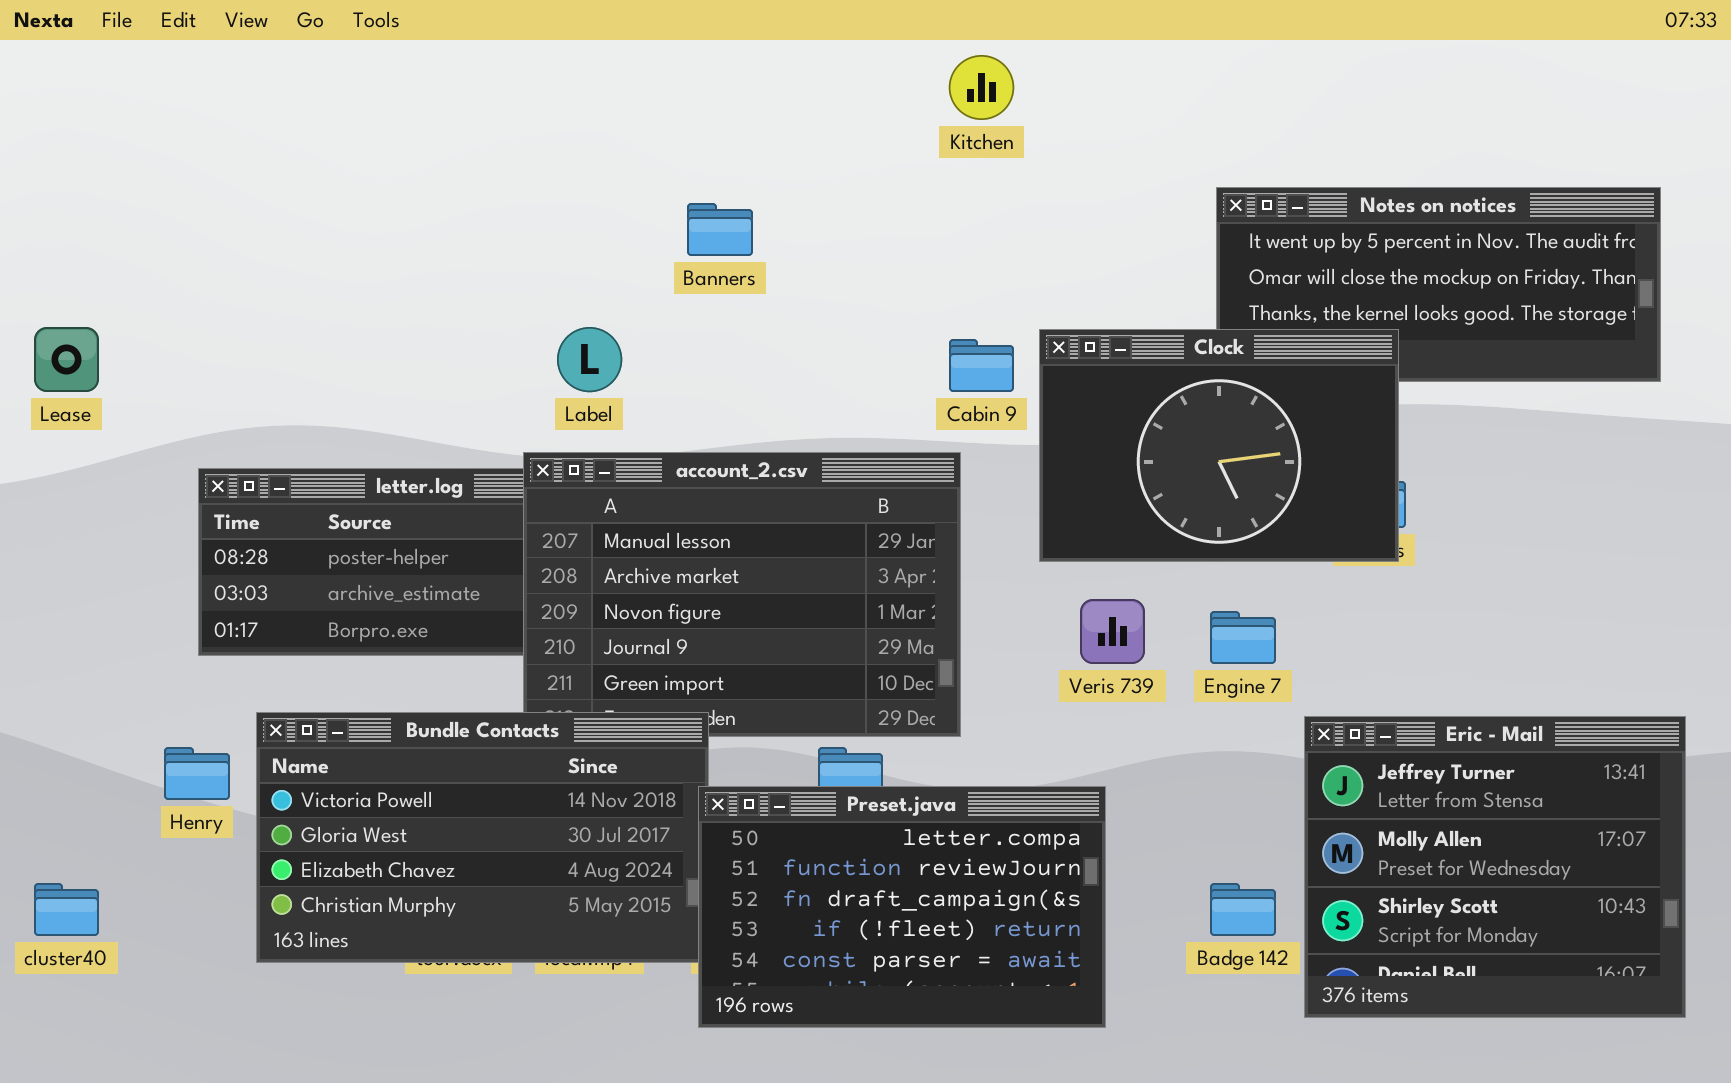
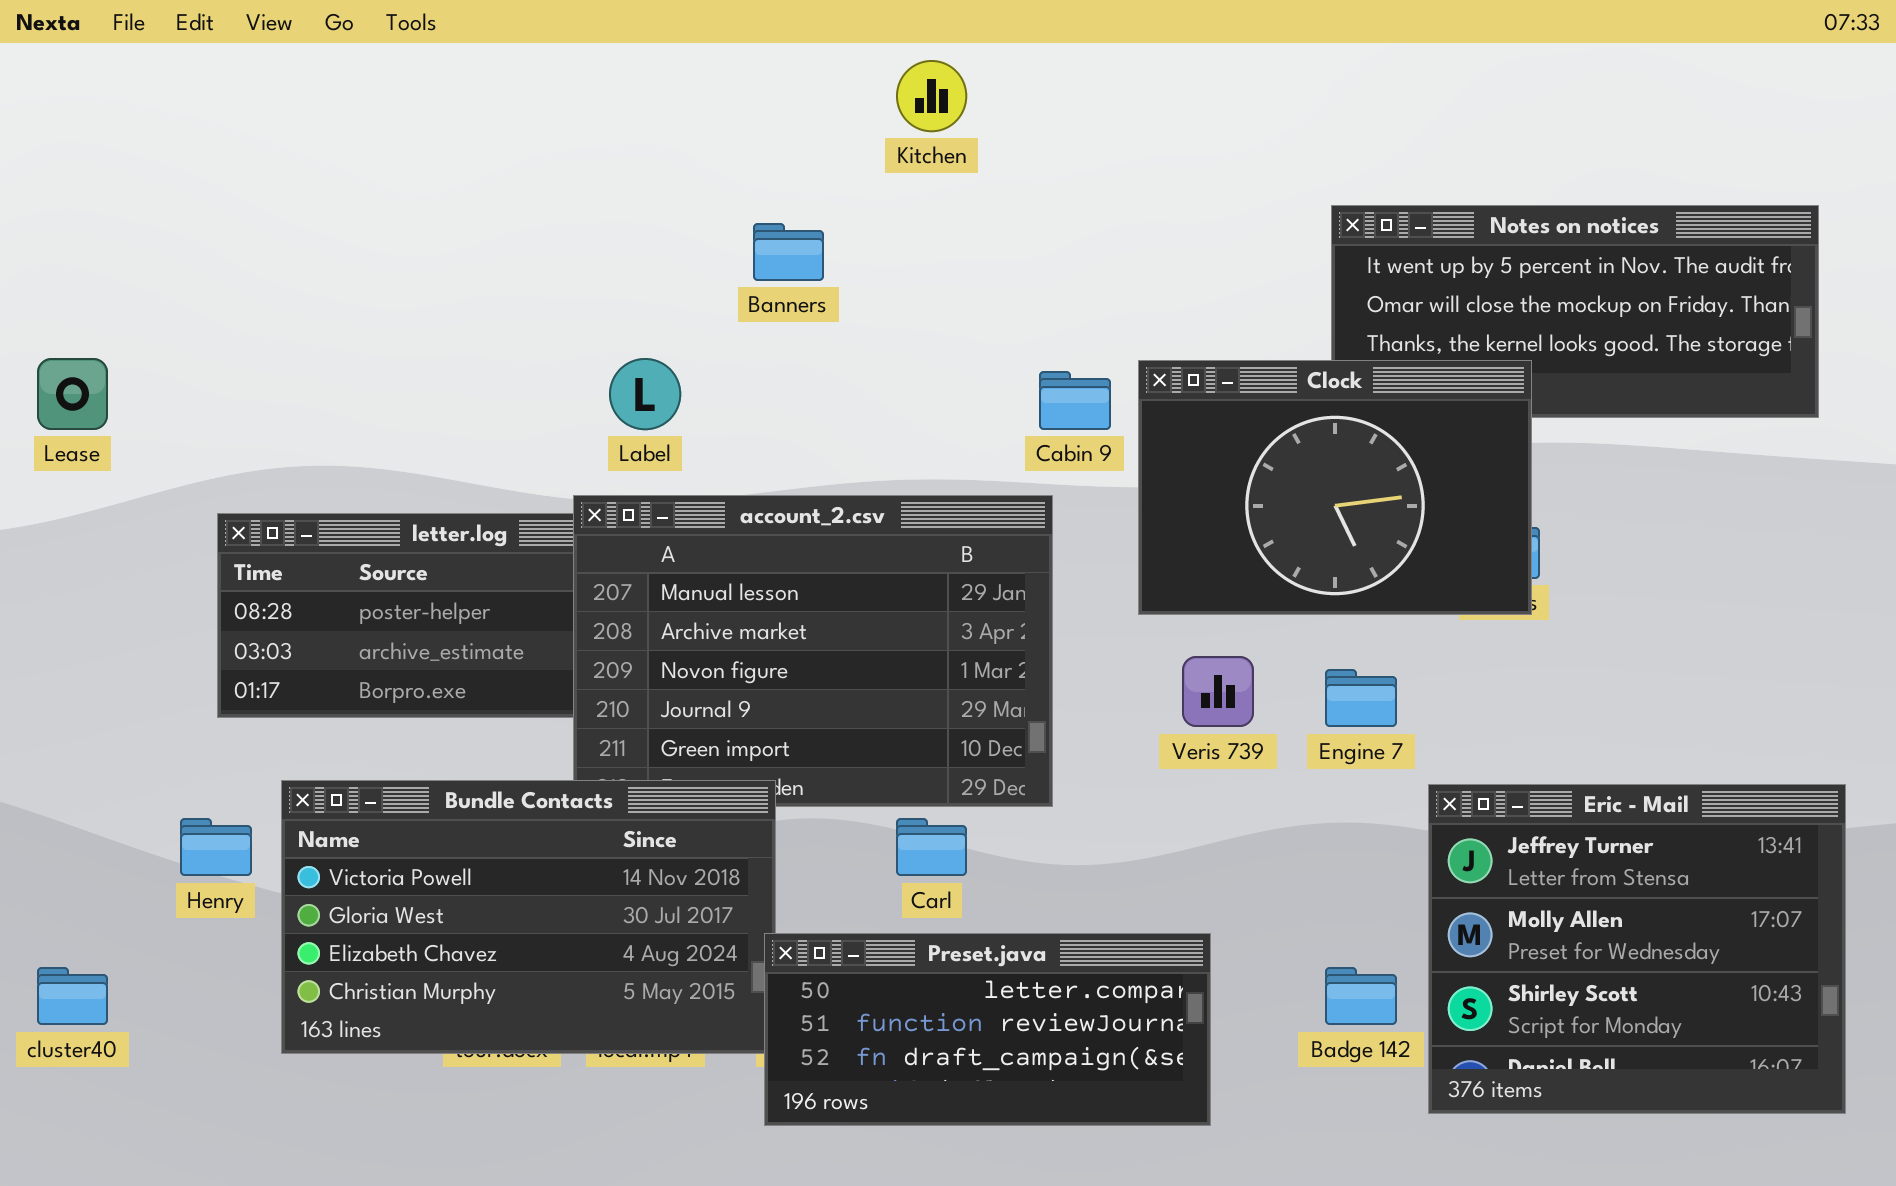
Kitchen: [949,55,1014,120] -> [896,60,967,132], moved
Preset.java: [698,786,1106,1028] -> [764,933,1211,1126], resized

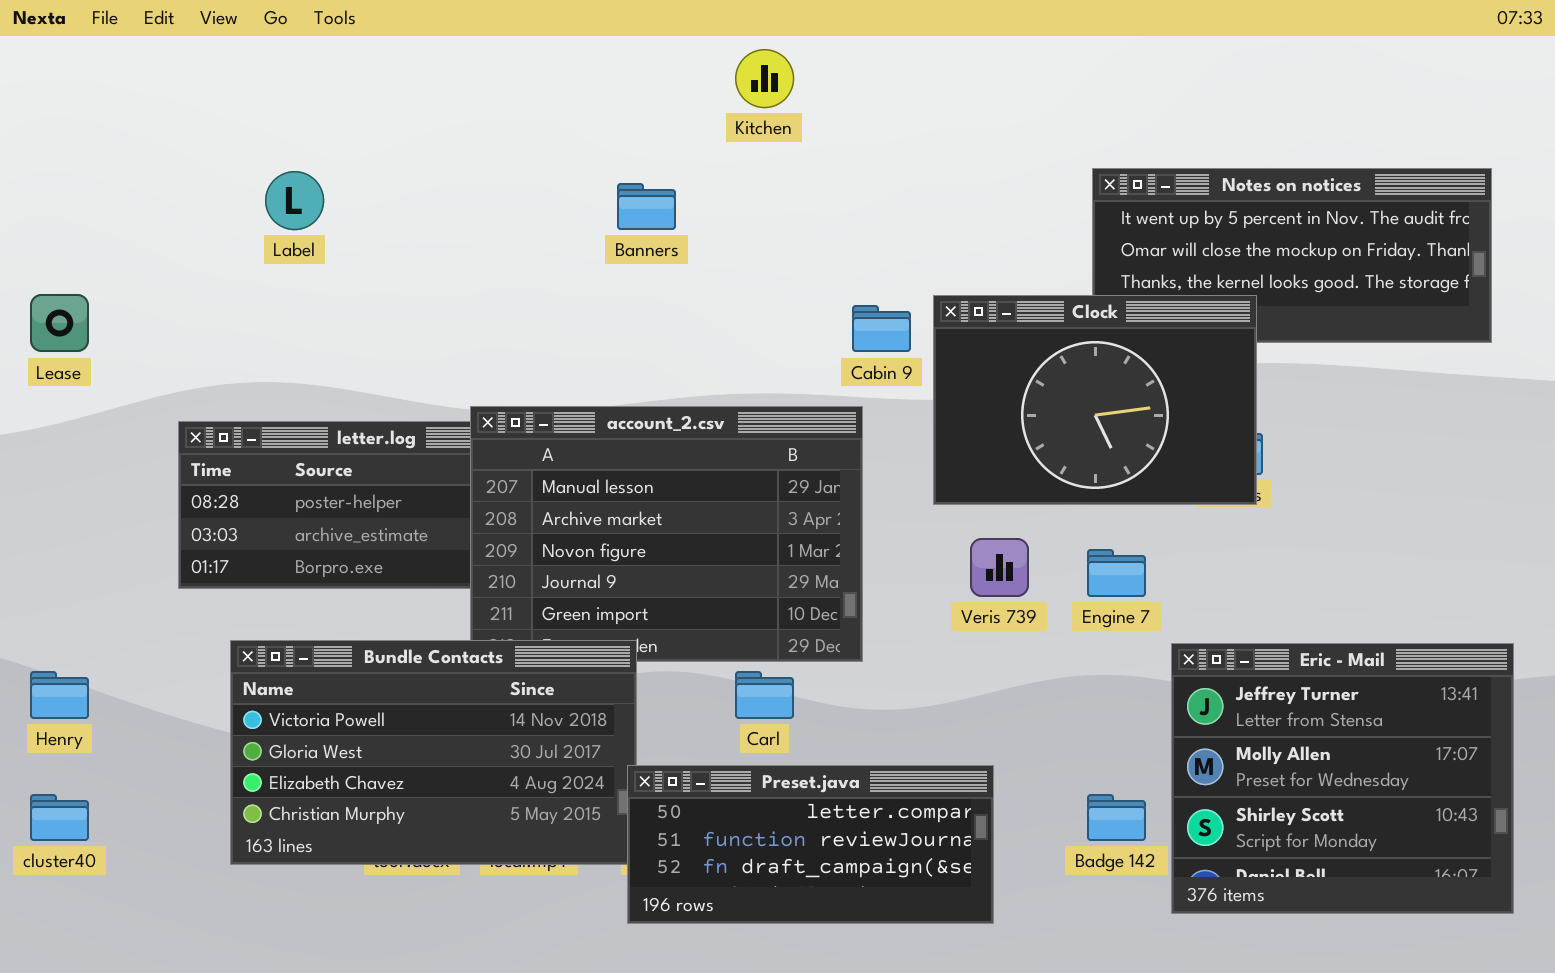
Label: [609,358,681,430] -> [265,171,324,230], moved
Henry: [180,818,252,876] -> [30,671,89,719], moved

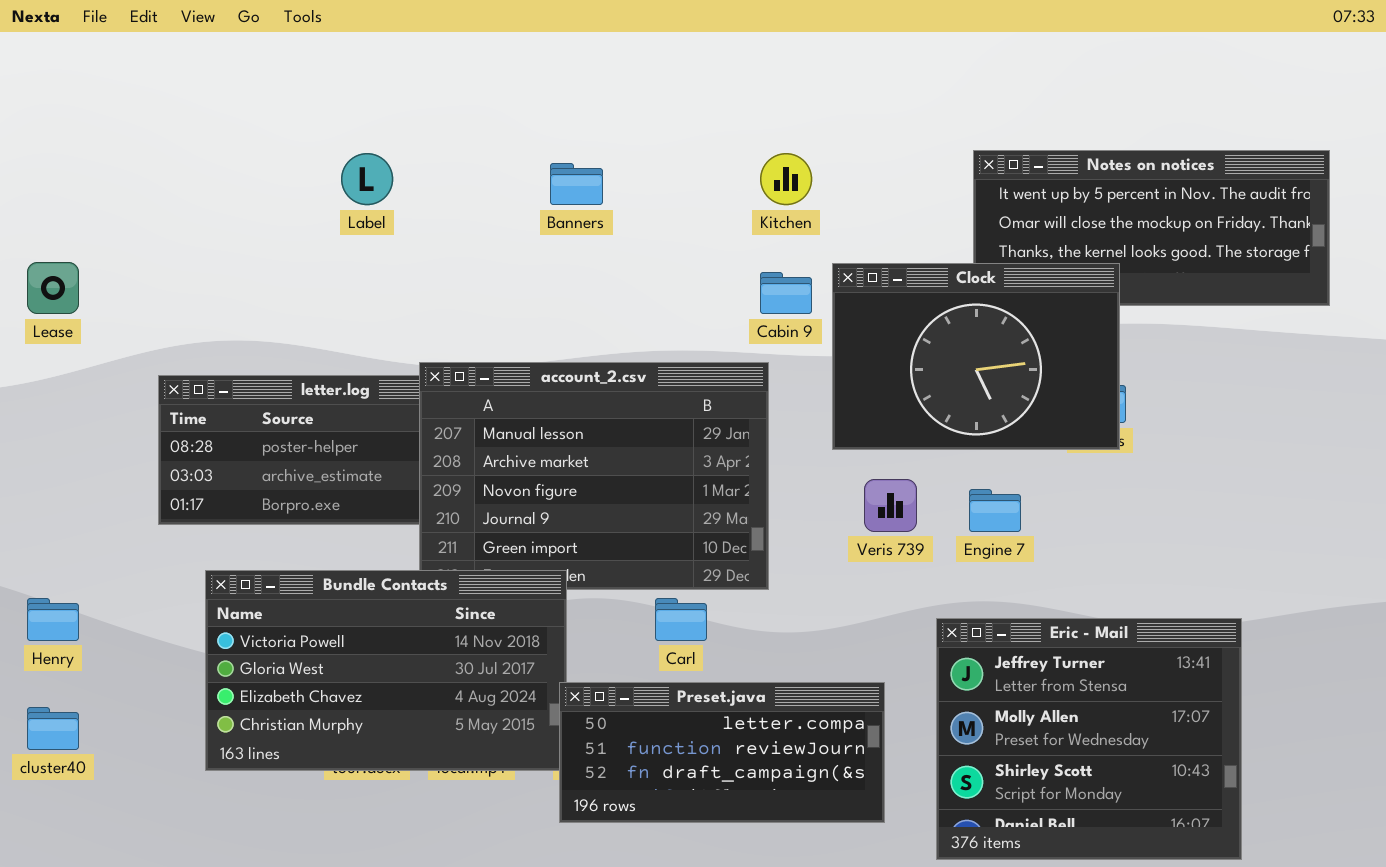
Kitchen: [735,49,794,108] -> [760,153,812,205], moved
Label: [265,171,324,230] -> [341,153,393,205], moved
Eric - Mail: [1171,643,1514,914] -> [936,618,1242,860], moved

